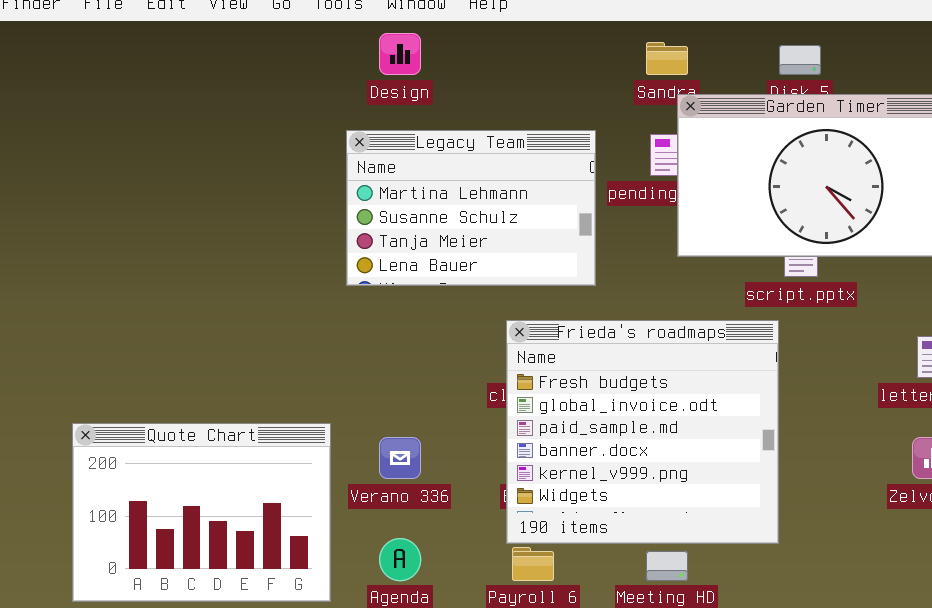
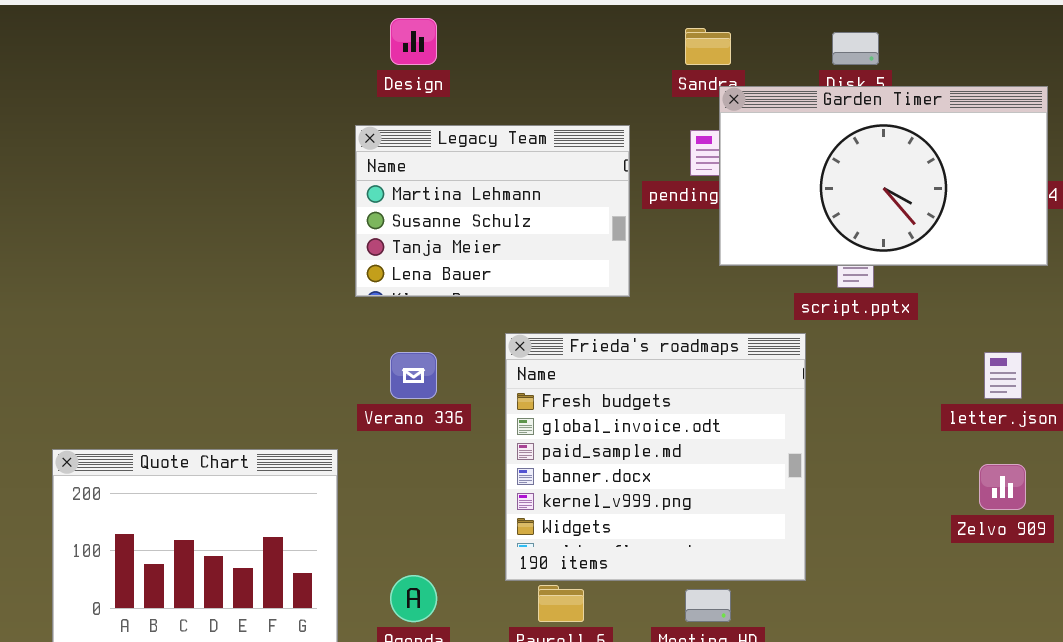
Frieda's roadmaps: [506,320,779,544] -> [505,333,806,581], moved
Verano 336: [379,437,421,479] -> [390,352,437,399], moved

